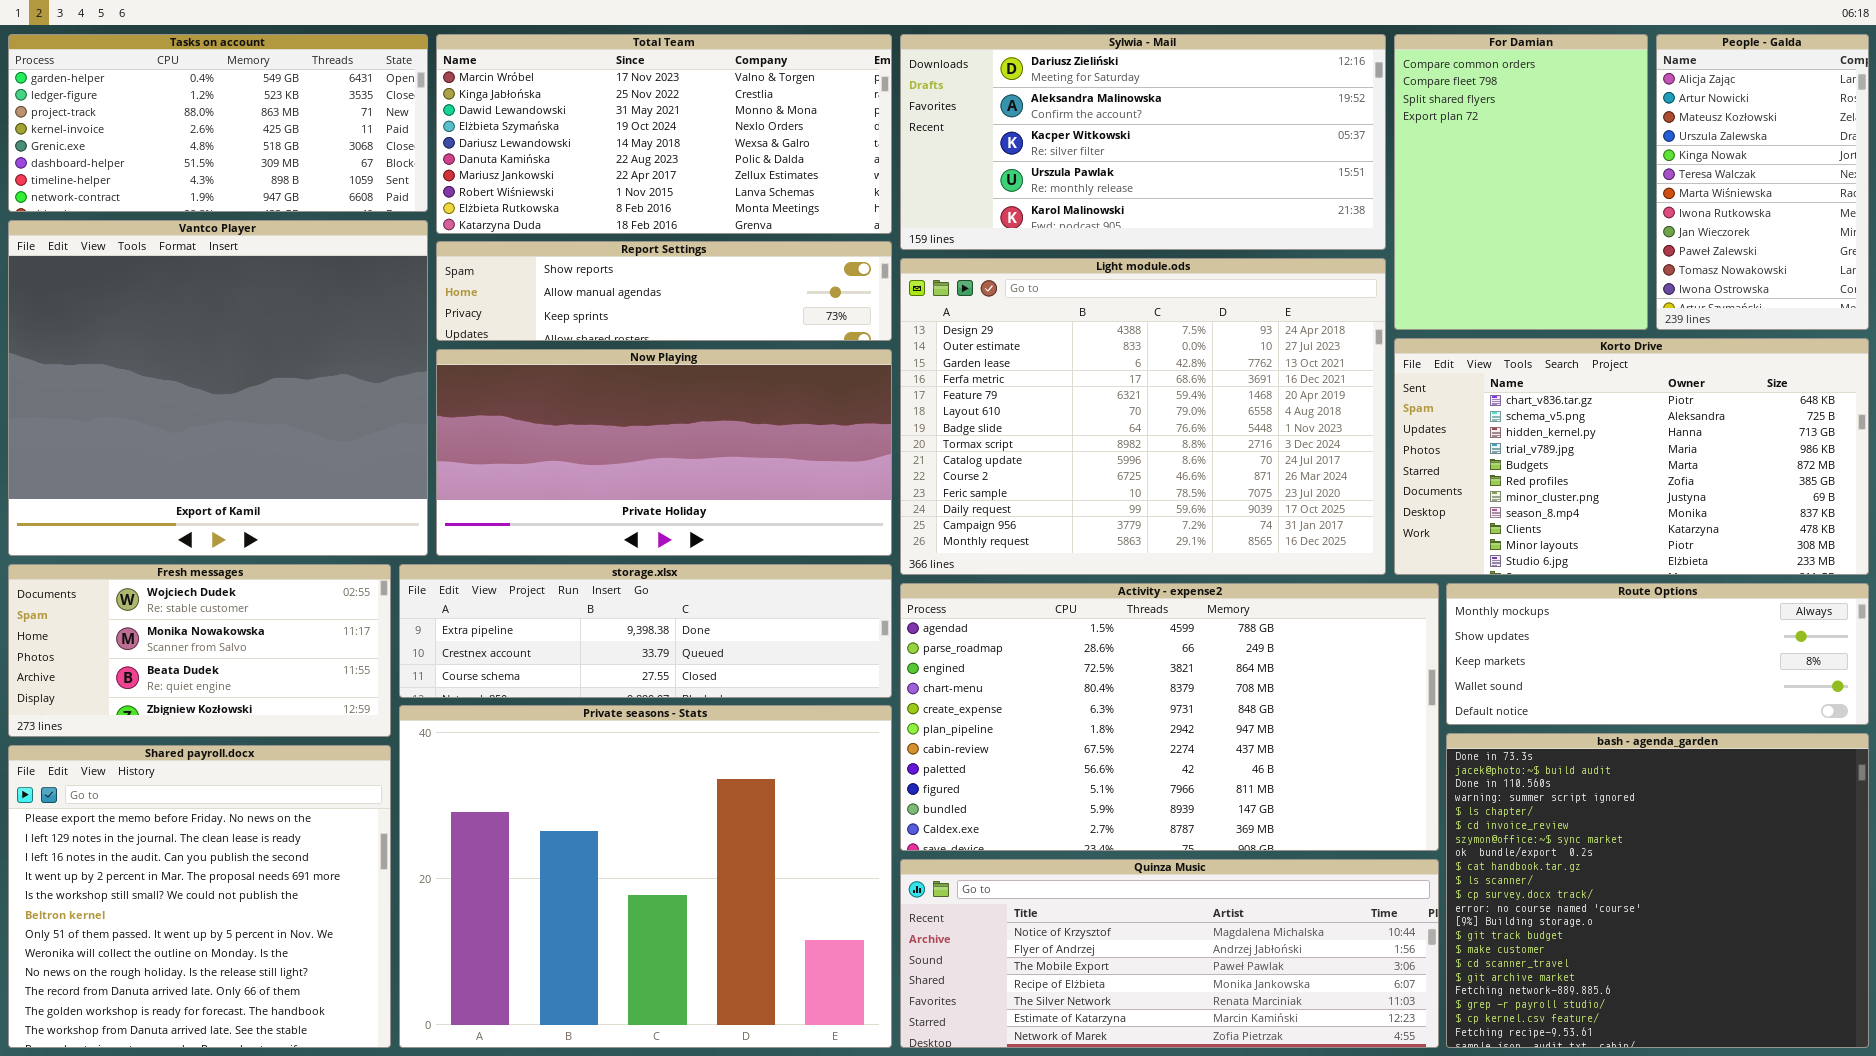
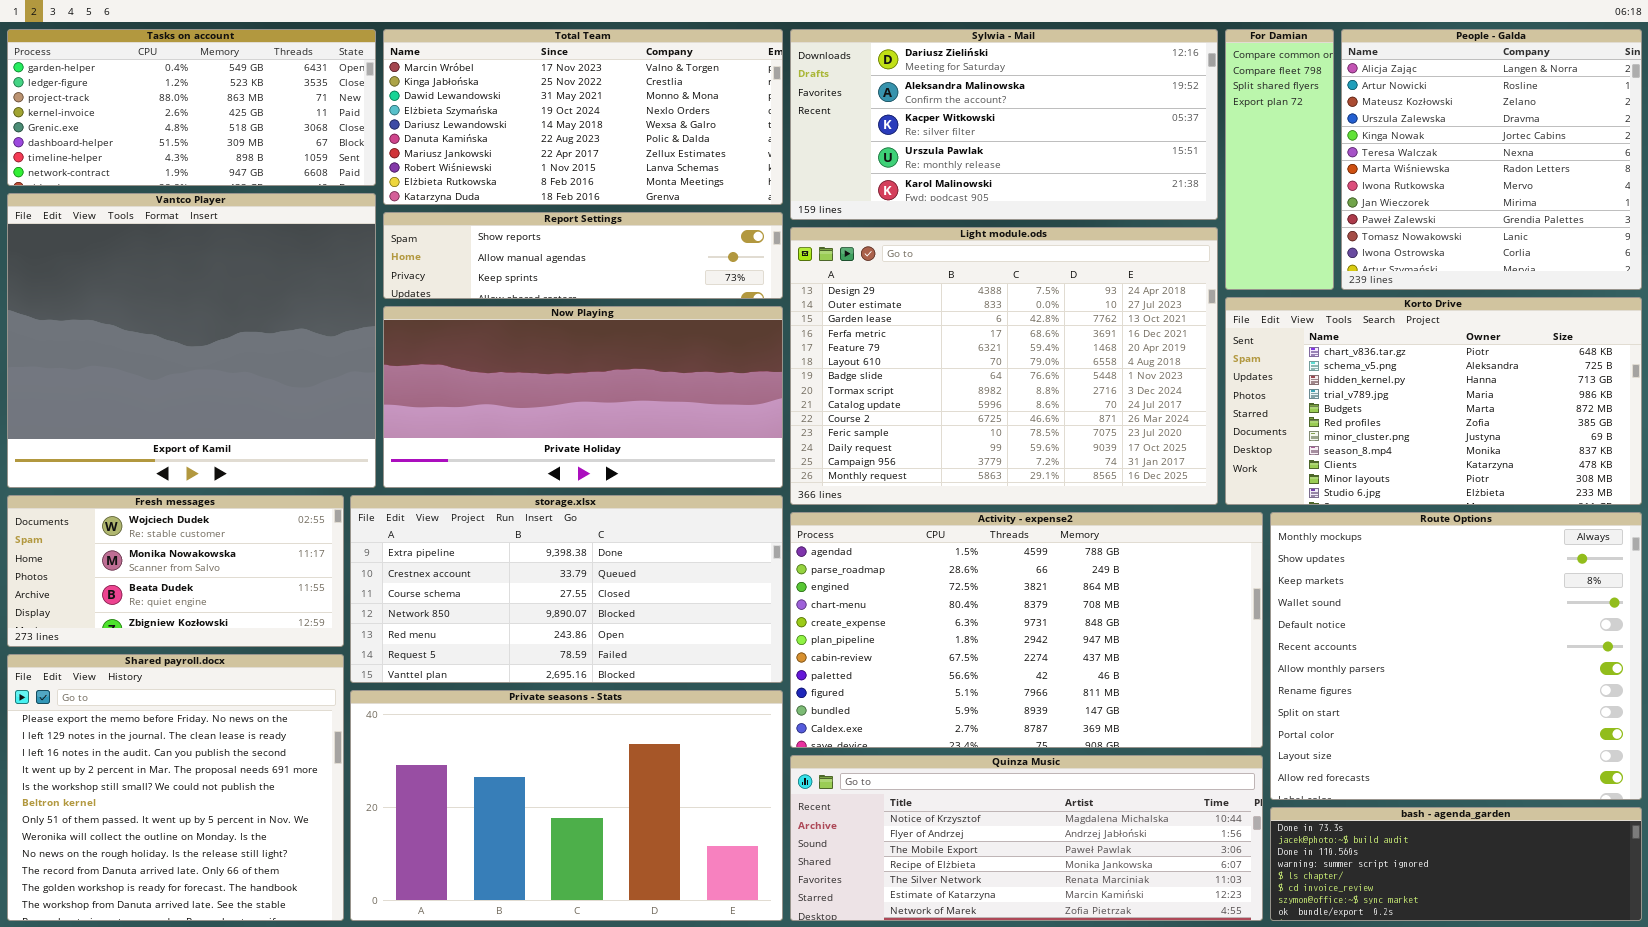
For Damian: [1394,34,1648,330] -> [1225,29,1334,290], resized
People - Galda: [1656,34,1869,330] -> [1341,29,1642,290], resized
storage.xlsx: [399,564,892,698] -> [350,495,783,683], resized
Route Options: [1446,583,1869,725] -> [1270,512,1642,800], resized
Private seasons - Stats: [399,705,892,1048] -> [350,690,783,921], resized
bash - agenda_garden: [1446,733,1869,1048] -> [1270,807,1642,921], resized

